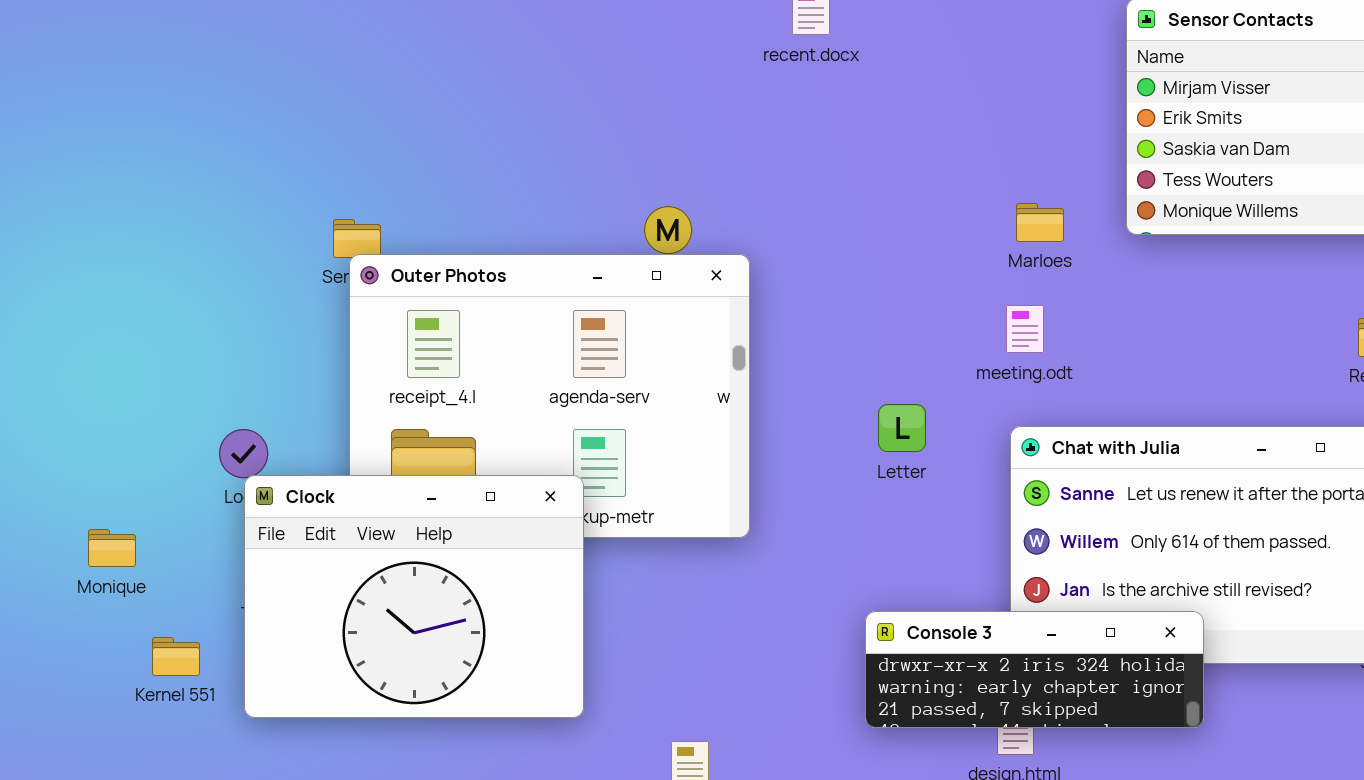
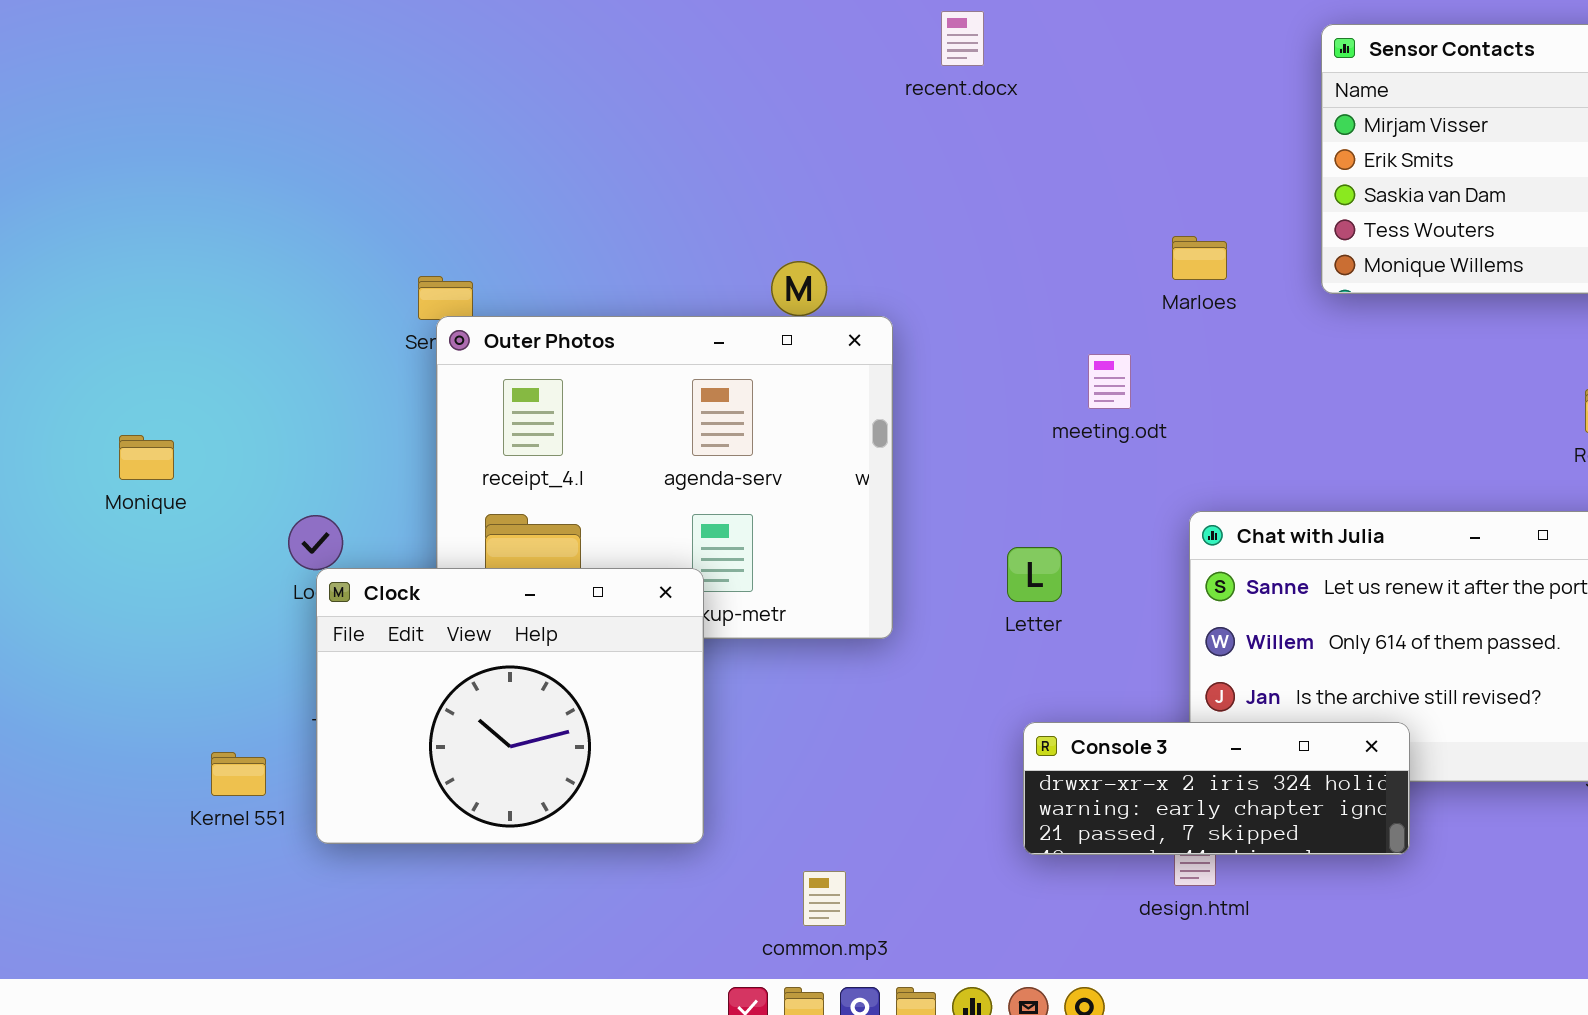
Marloes: [1016,203,1064,242] -> [1172,236,1227,280], moved
meeting.odt: [1006,305,1044,353] -> [1088,354,1131,409], moved
Letter: [878,404,926,452] -> [1007,547,1062,602], moved
Monique: [88,529,136,567] -> [119,435,174,480], moved

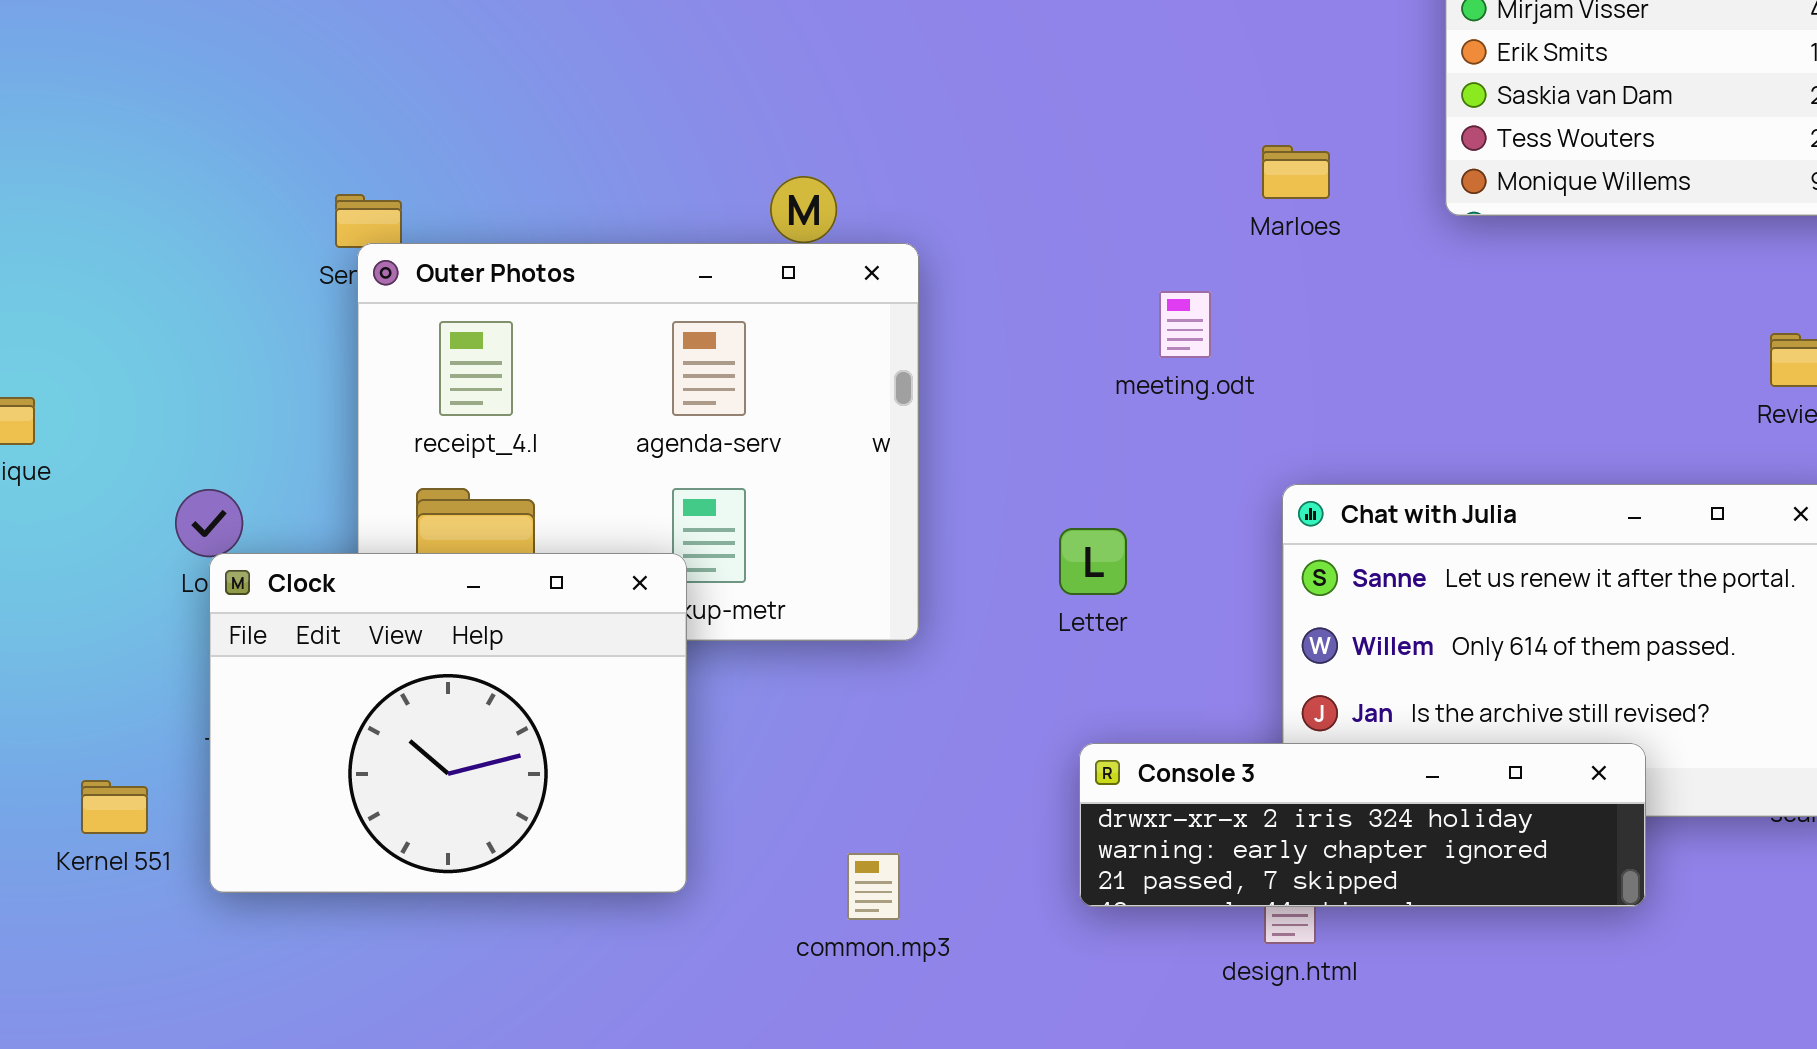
Console 3: [1023,722,1410,855] -> [1079,743,1646,907], resized
common.mp3: [803,871,846,926] -> [847,853,900,920], moved

